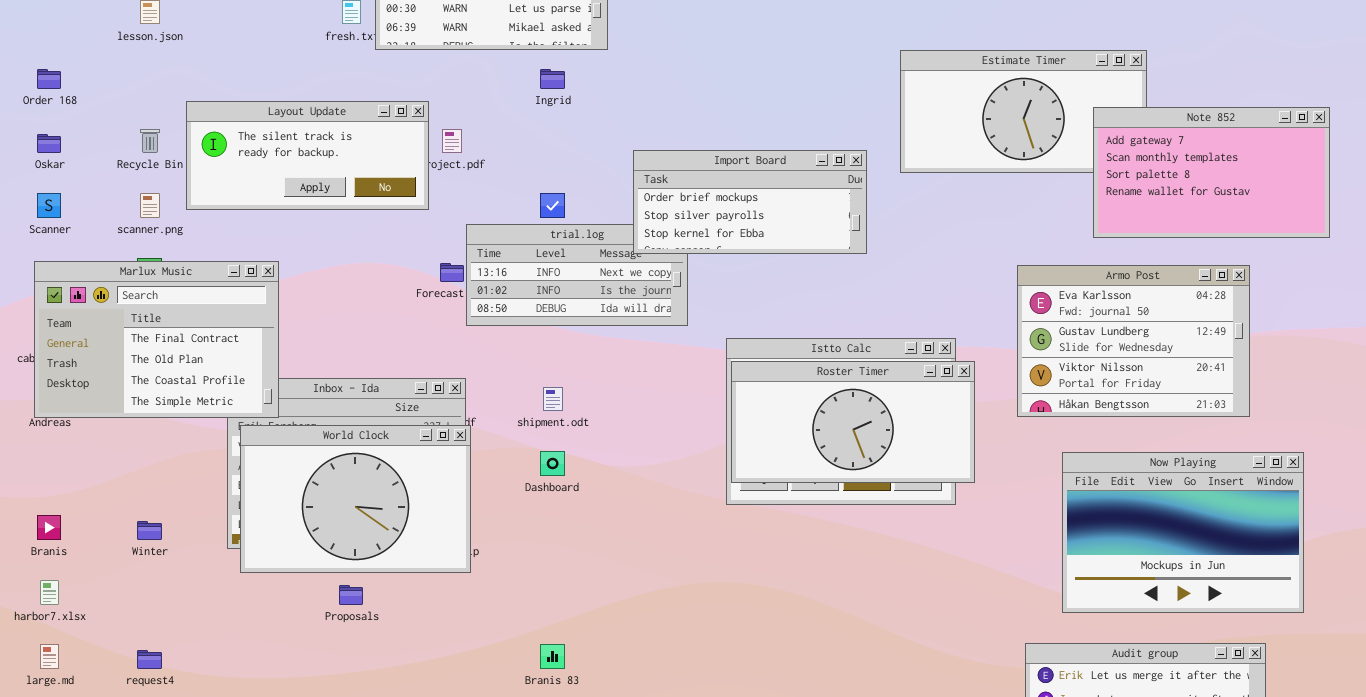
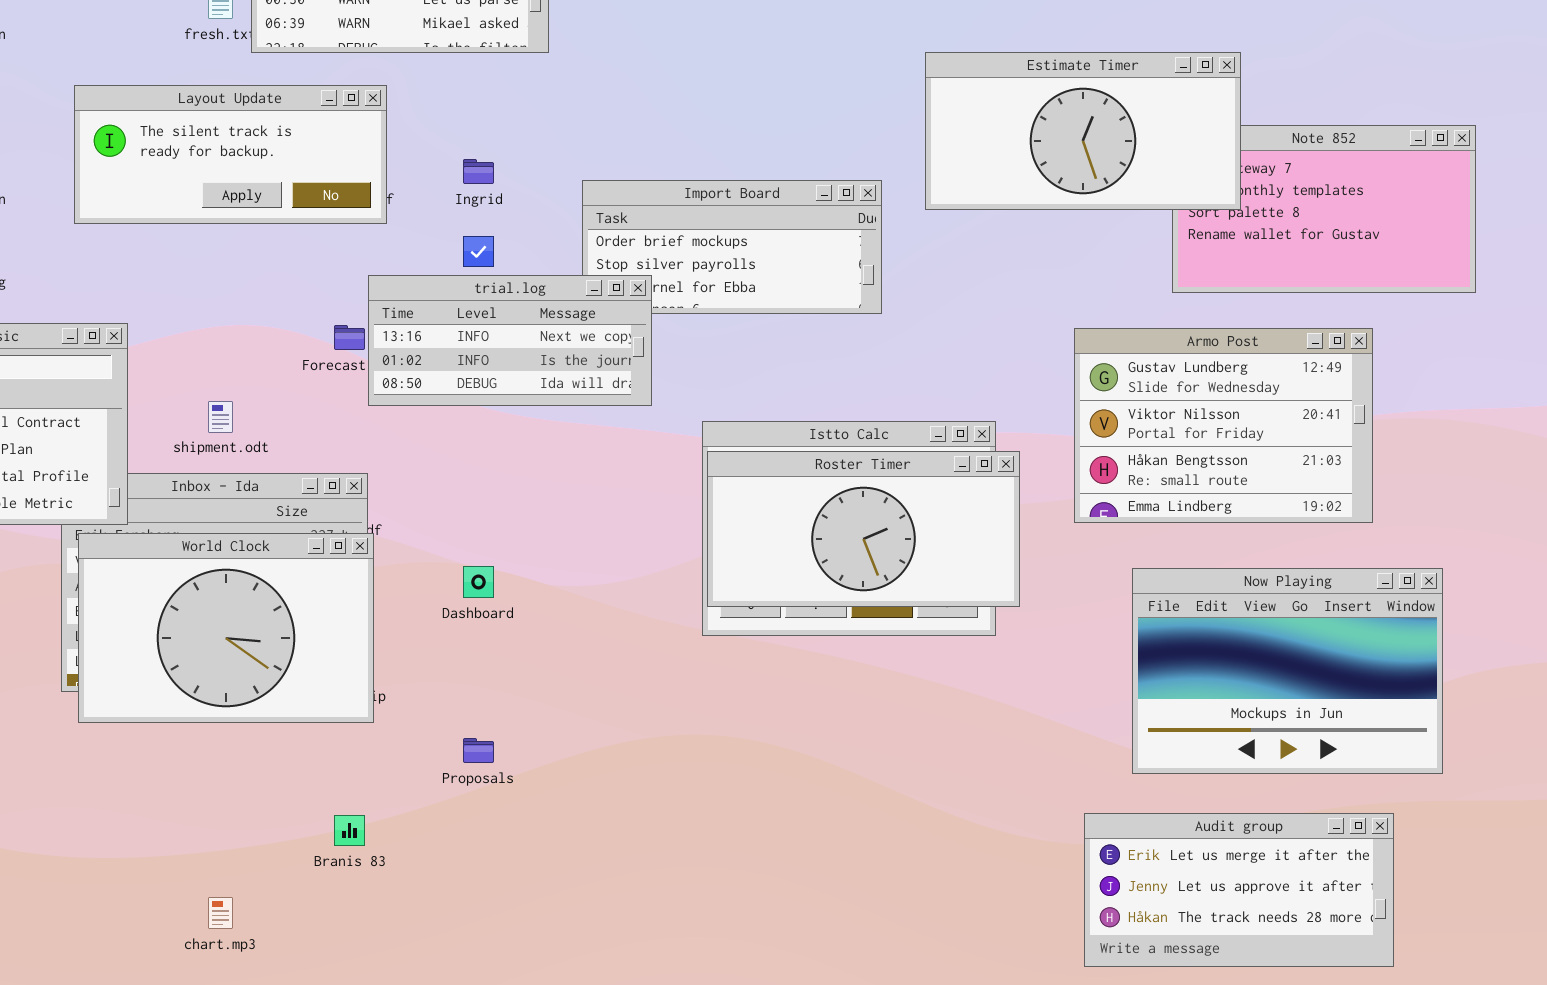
Estimate Timer: [900,50,1147,173] -> [925,52,1241,210], raised
Ingrid: [540,69,565,89] -> [463,159,494,184], moved
Layout Update: [186,101,429,210] -> [74,85,387,224], moved
trial.log: [466,224,688,326] -> [368,275,652,406], raised
Armo Post: [1017,265,1250,417] -> [1074,328,1373,523], scrolled down 1 row
shipment.odt: [543,387,563,411] -> [208,401,233,433], moved
Proposals: [339,585,363,605] -> [463,738,494,763], moved
Branis 83: [540,644,565,669] -> [334,815,365,846], moved

